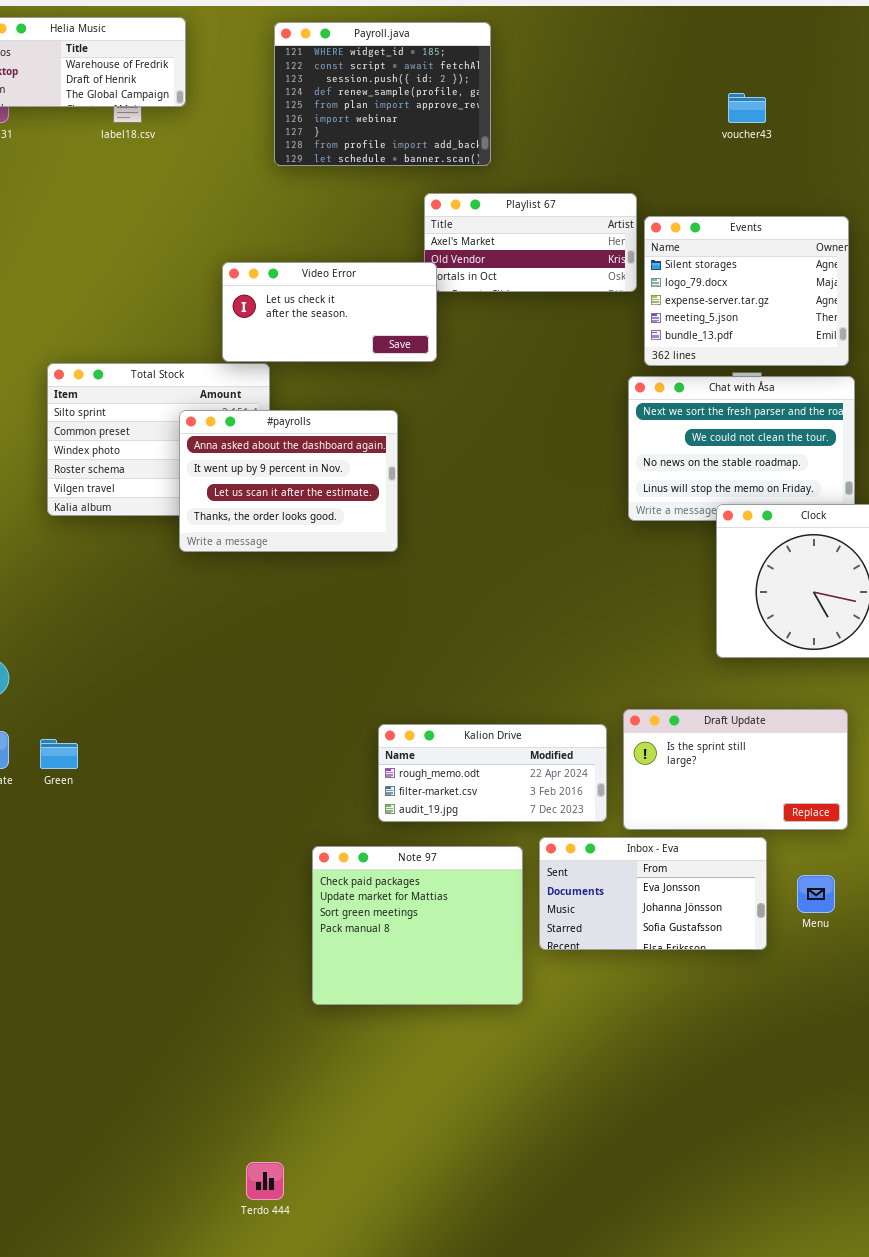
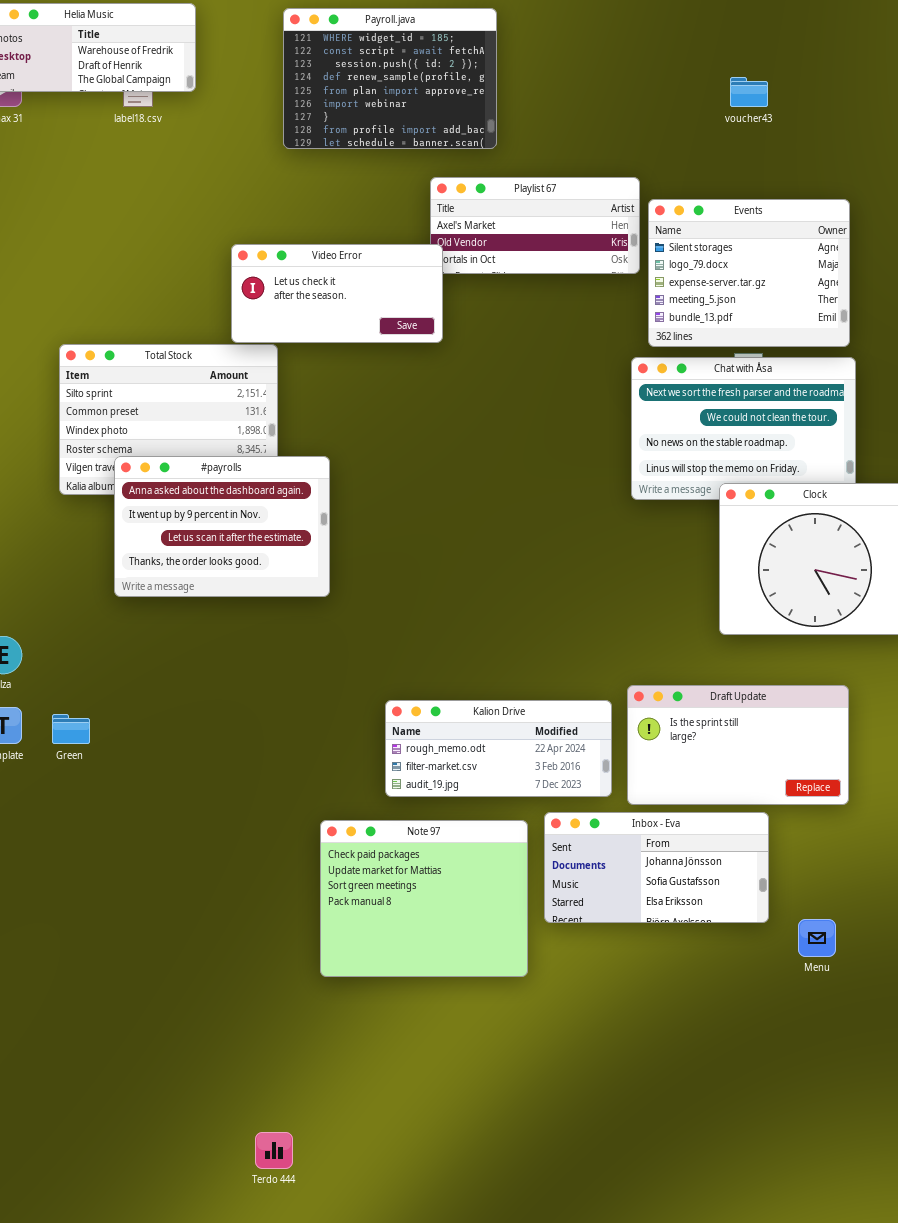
#payrolls: [179,410,398,552] -> [114,456,330,597], moved
Inbox - Eva: [539,837,767,950] -> [544,812,769,923], scrolled down 1 row
Menu: [797,875,835,913] -> [798,919,836,957], moved

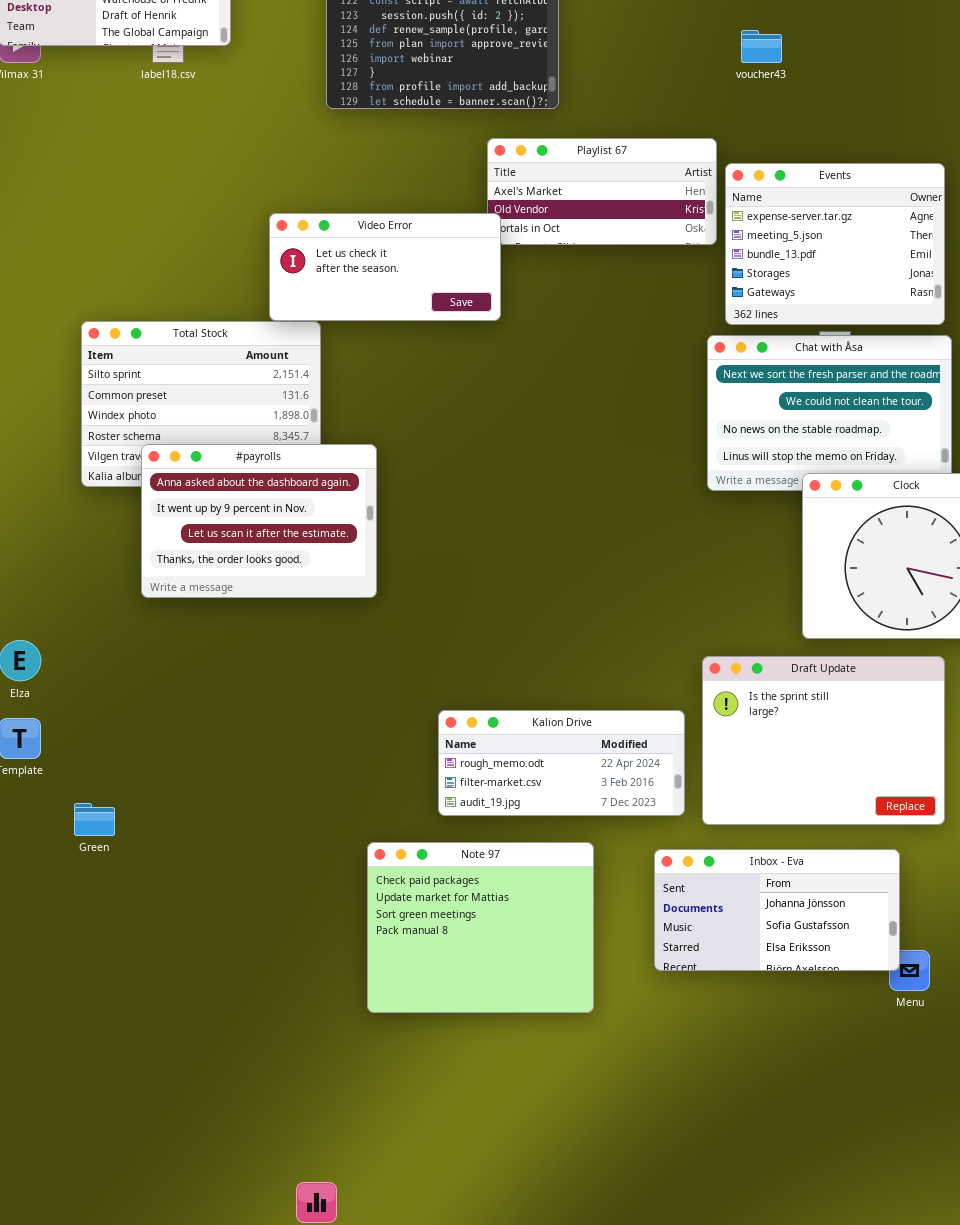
voucher43: [730,77,768,107] -> [741,30,782,63], moved
Events: [648,199,850,347] -> [725,163,945,325], scrolled down 2 rows
Draft Update: [627,685,849,805] -> [702,656,945,825], resized
Green: [52,714,90,744] -> [74,803,115,836], moved
Inbox - Eva: [544,812,769,923] -> [654,849,900,971], moved

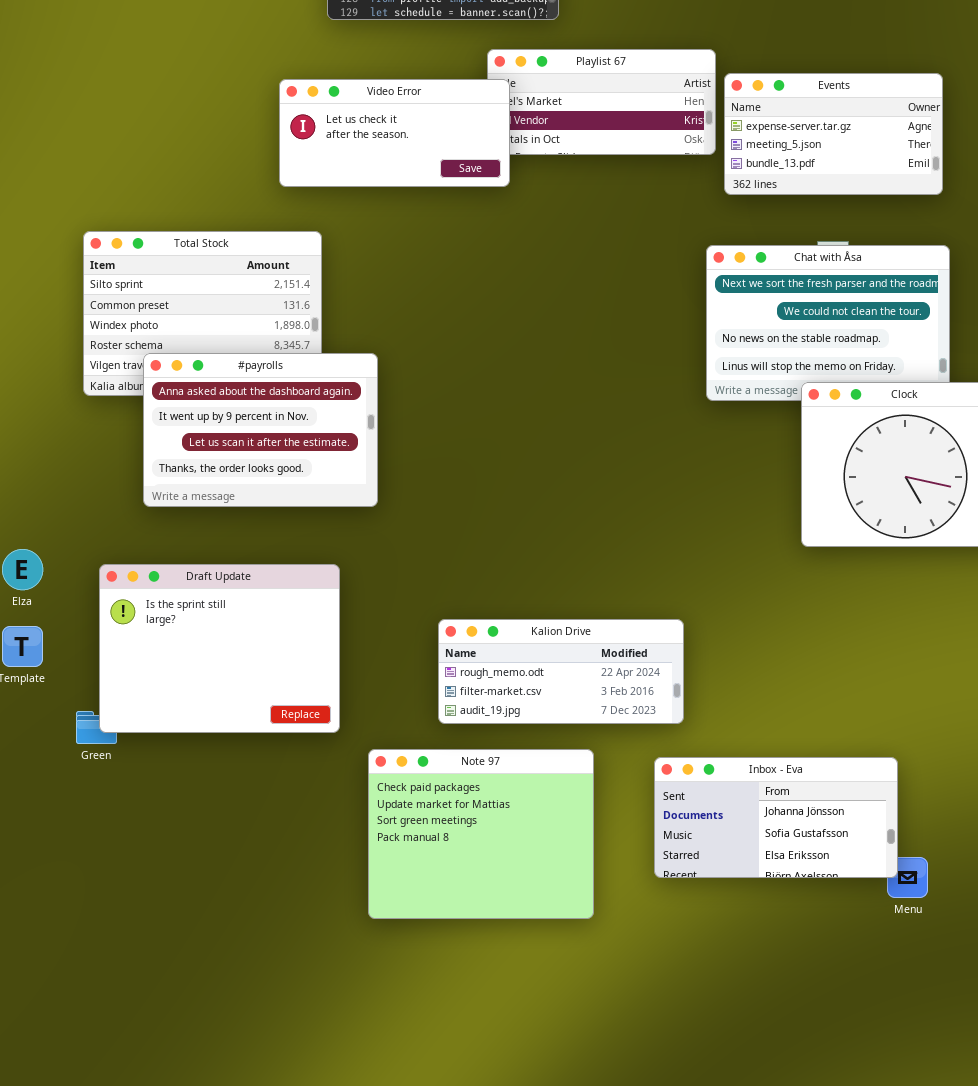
Events: [725,163,945,325] -> [724,73,943,195], resized
Video Error: [269,213,501,321] -> [279,79,510,187], moved
Draft Update: [702,656,945,825] -> [99,564,340,733], moved

